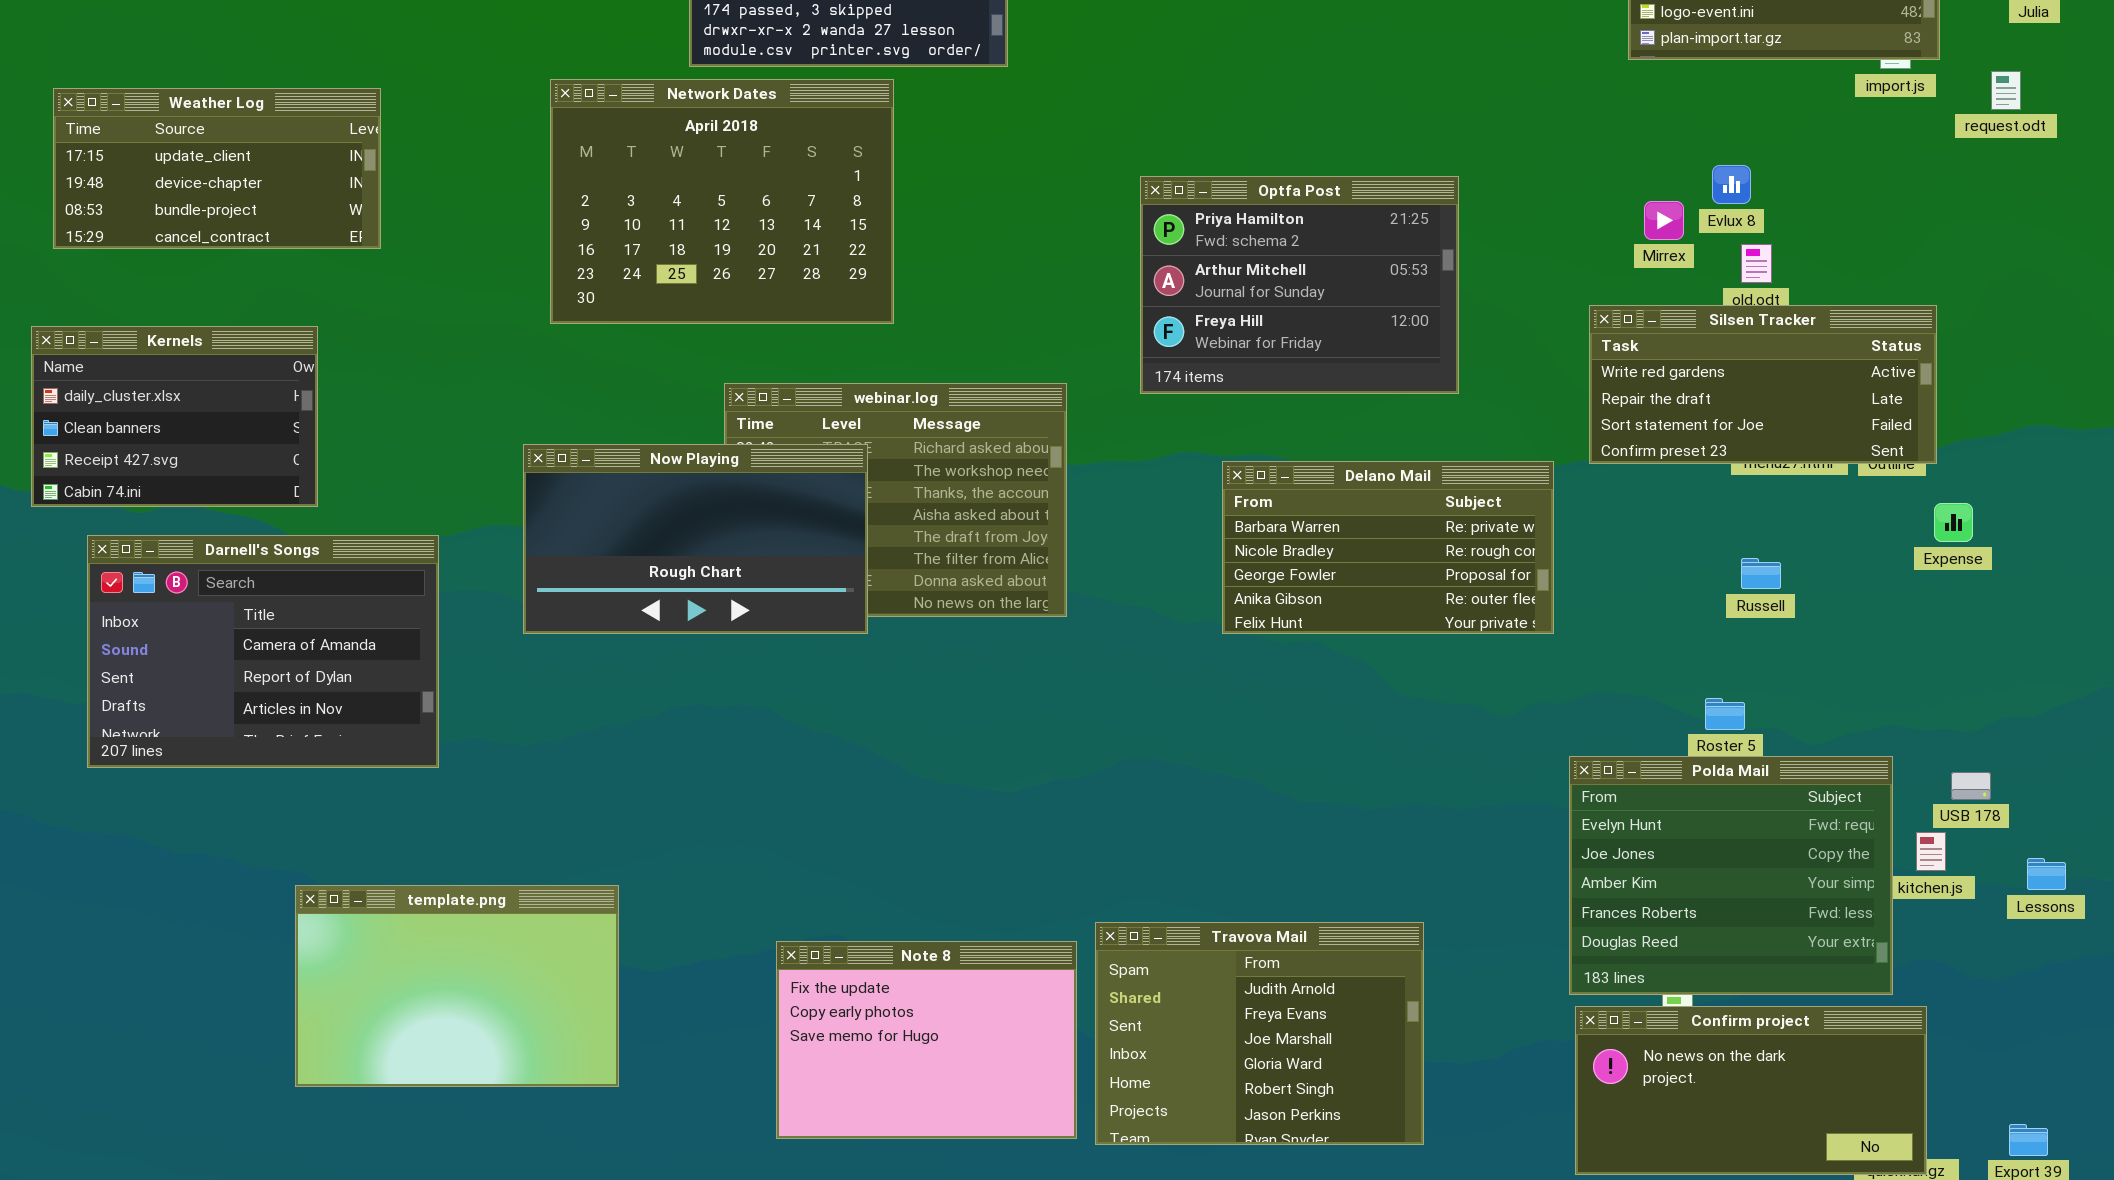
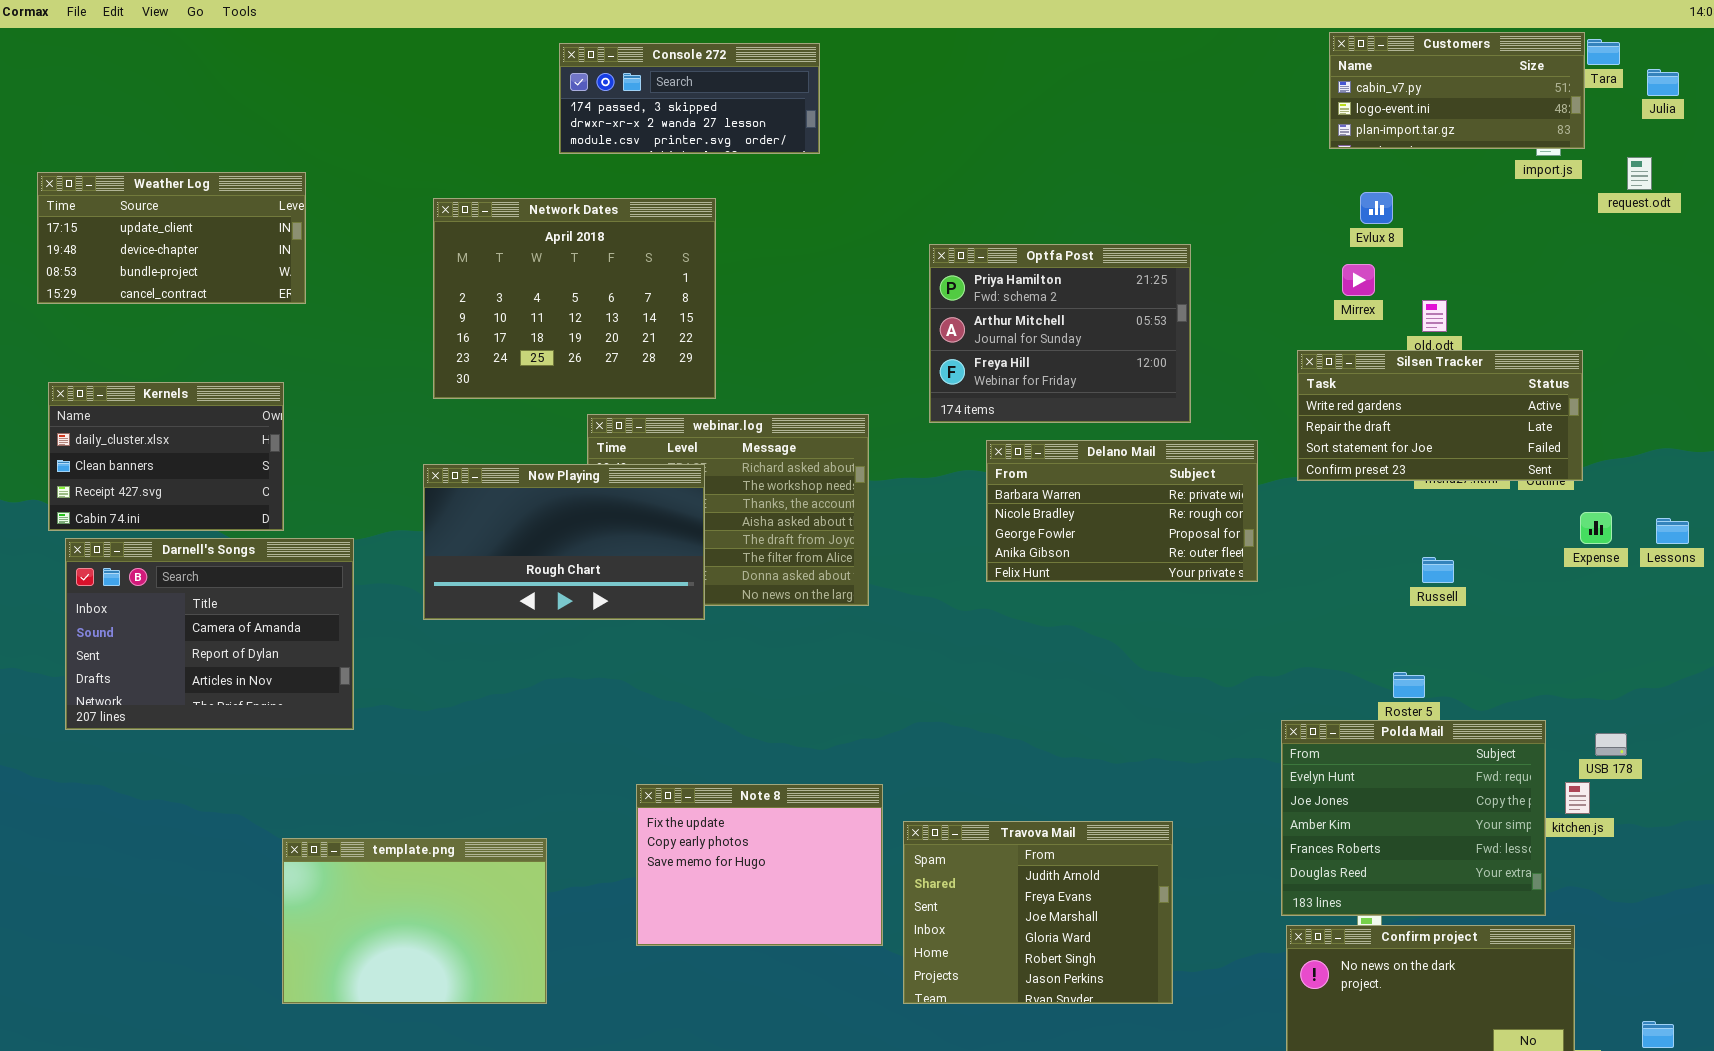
Network Dates: [550,79,894,324] -> [433,198,716,399], moved
Evlux 8: [1712,165,1751,204] -> [1360,192,1393,224], moved
Kernels: [31,326,318,507] -> [48,382,284,531], moved
Delano Mail: [1222,461,1554,634] -> [986,440,1258,582], moved
Lessons: [2027,858,2066,890] -> [1656,518,1689,544], moved
template.png: [295,885,619,1087] -> [282,838,547,1004], moved
Travova Mail: [1095,922,1424,1145] -> [903,821,1173,1004], moved
Note 8: [776,941,1077,1139] -> [636,784,883,946], moved

